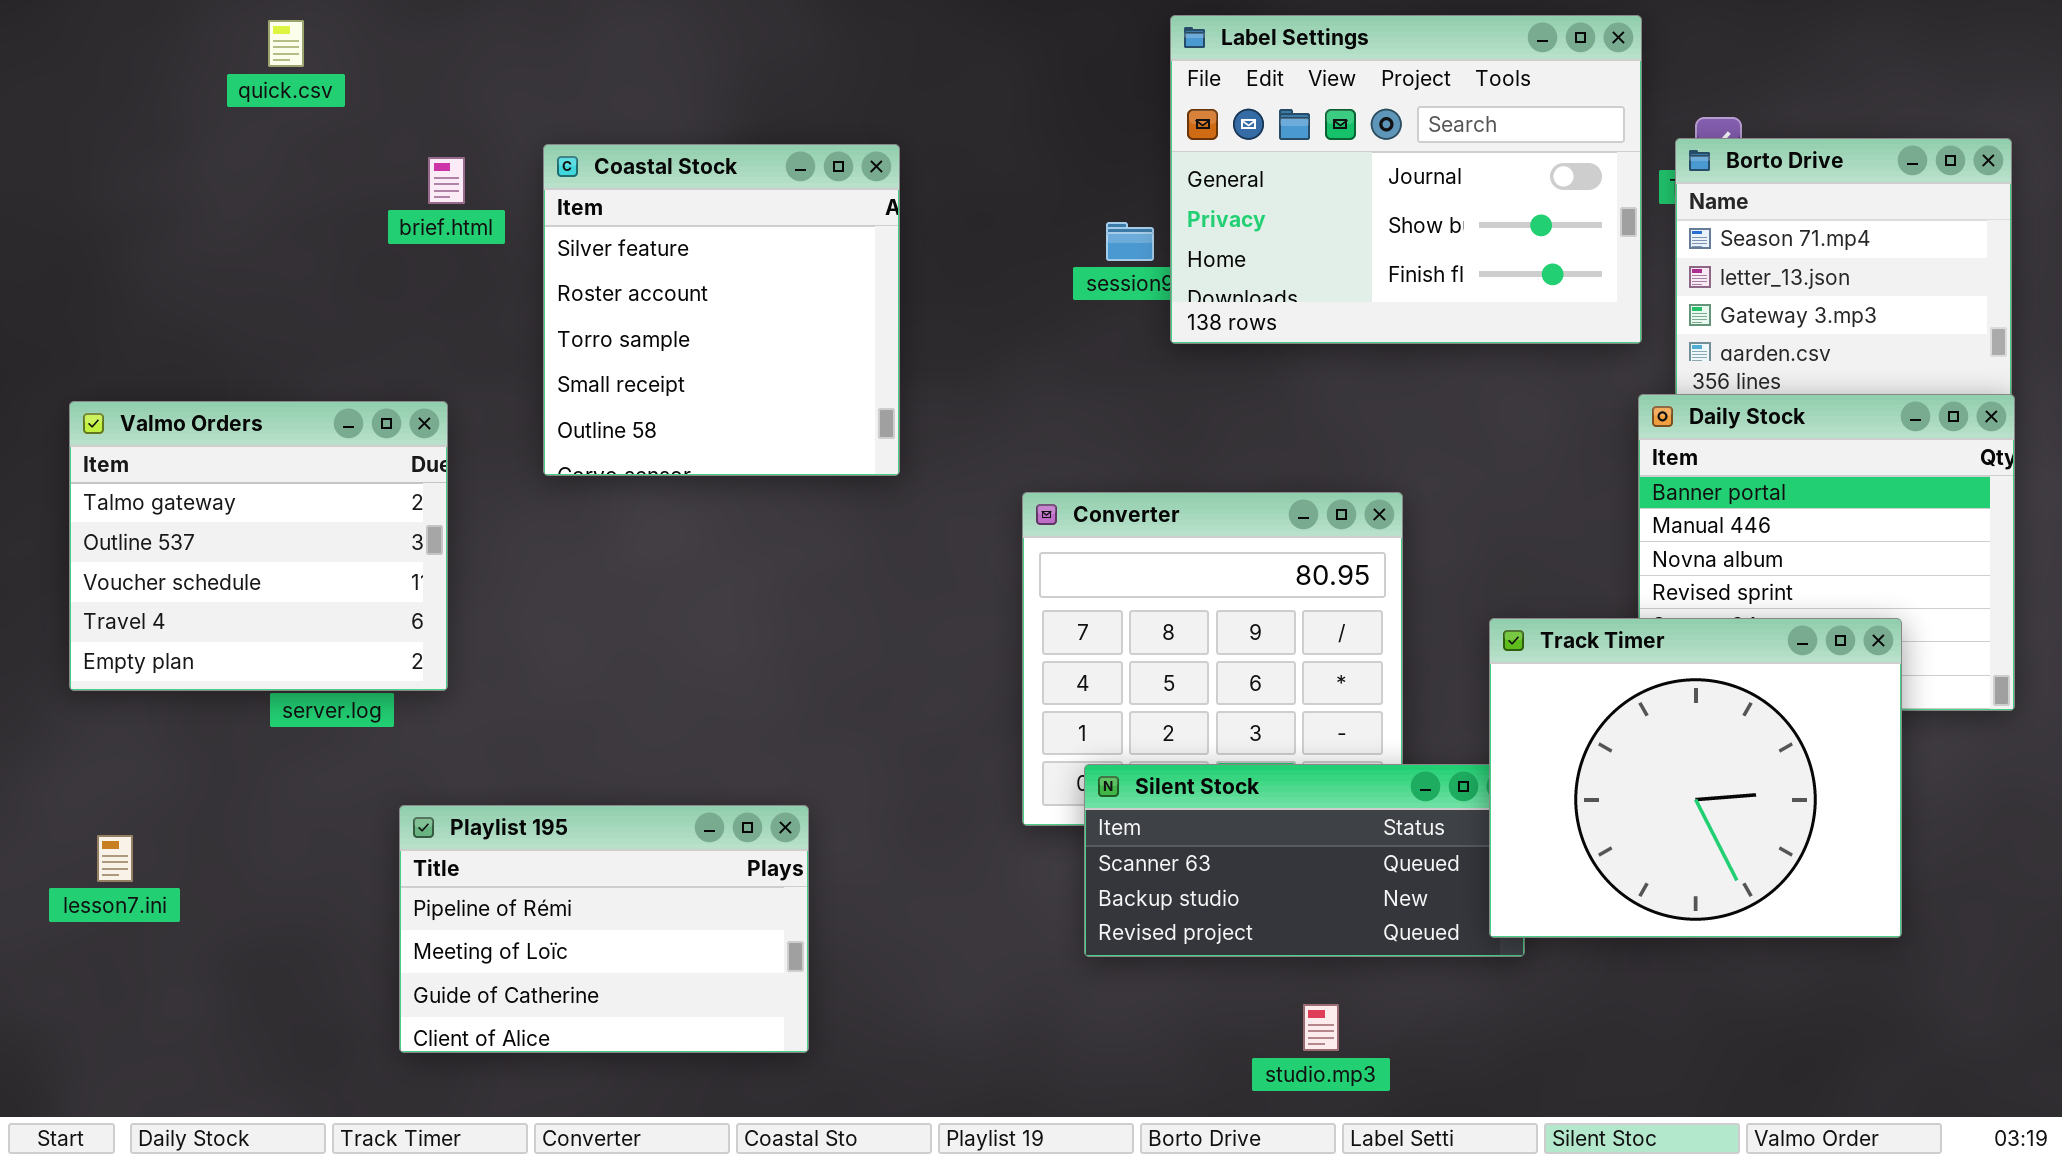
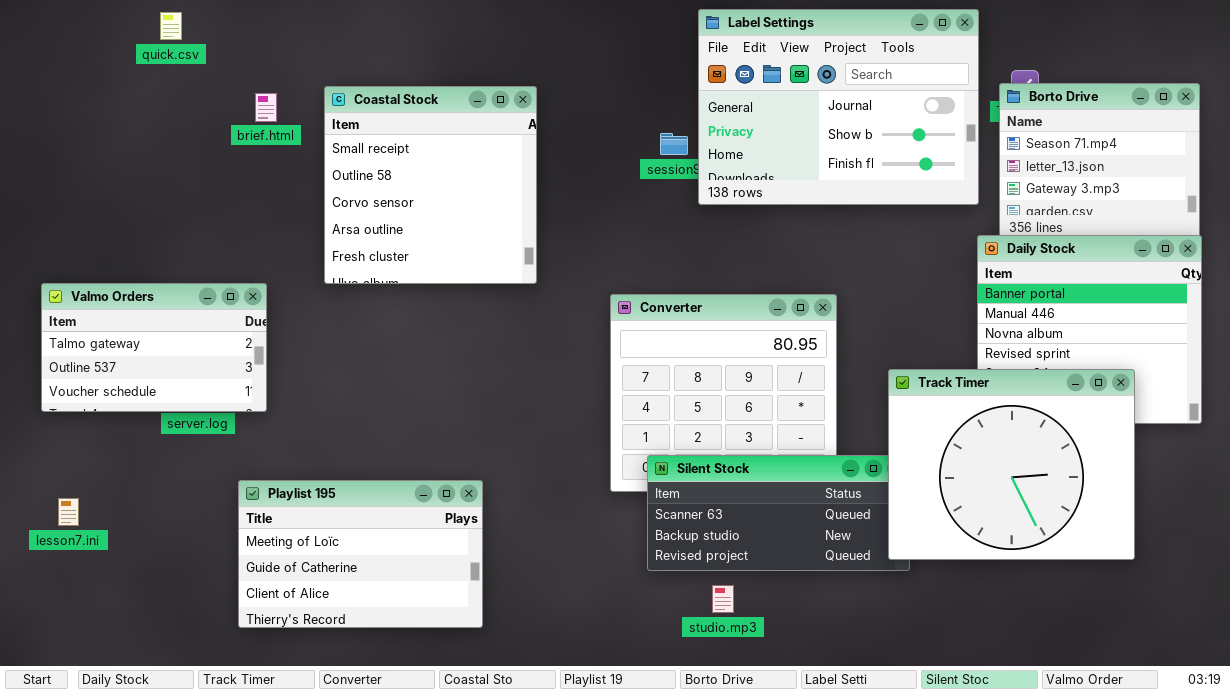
Coastal Stock: [543,144,900,476] -> [324,86,537,284], scrolled down 3 rows
Valmo Orders: [69,401,448,691] -> [41,283,267,412], resized
Playlist 195: [399,805,809,1053] -> [238,480,483,628], scrolled down 1 row
studio.mp3: [1303,1004,1339,1051] -> [712,585,734,613], moved

